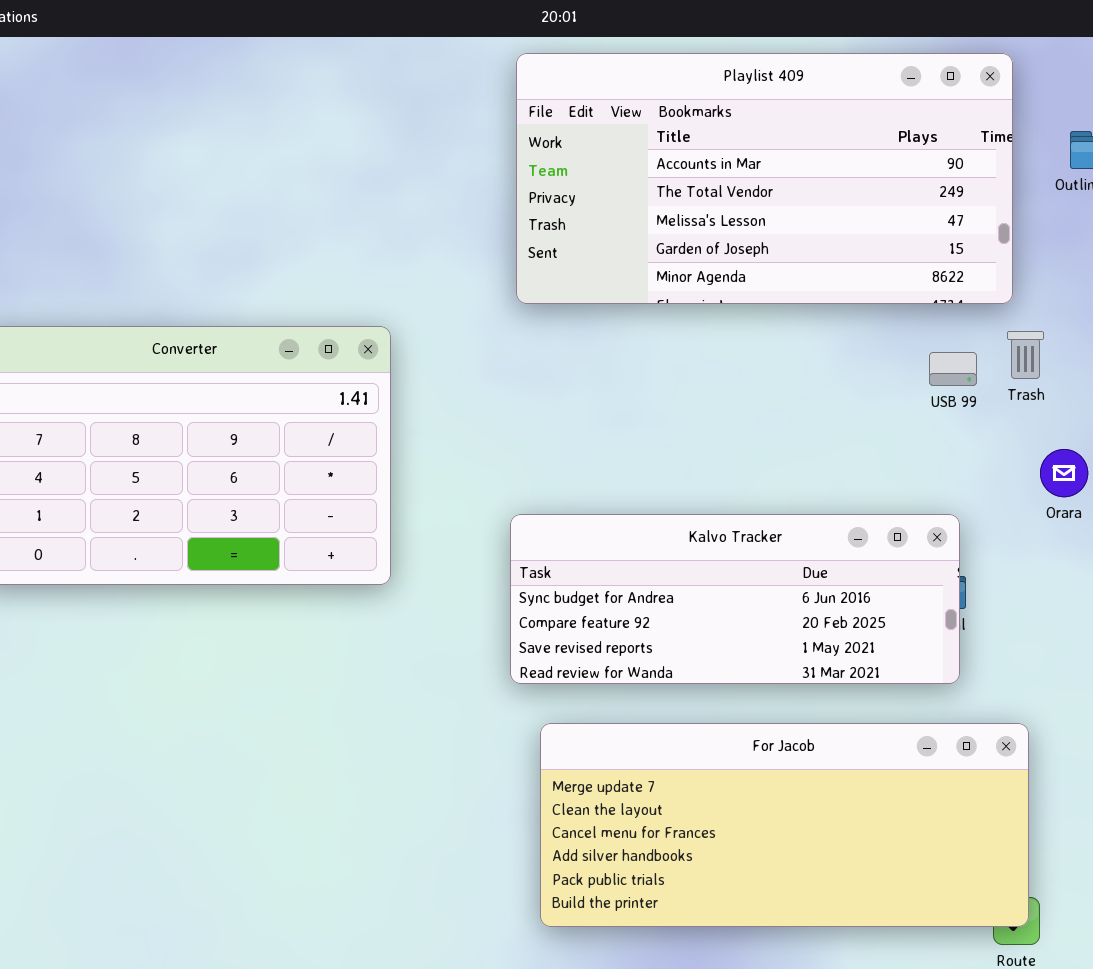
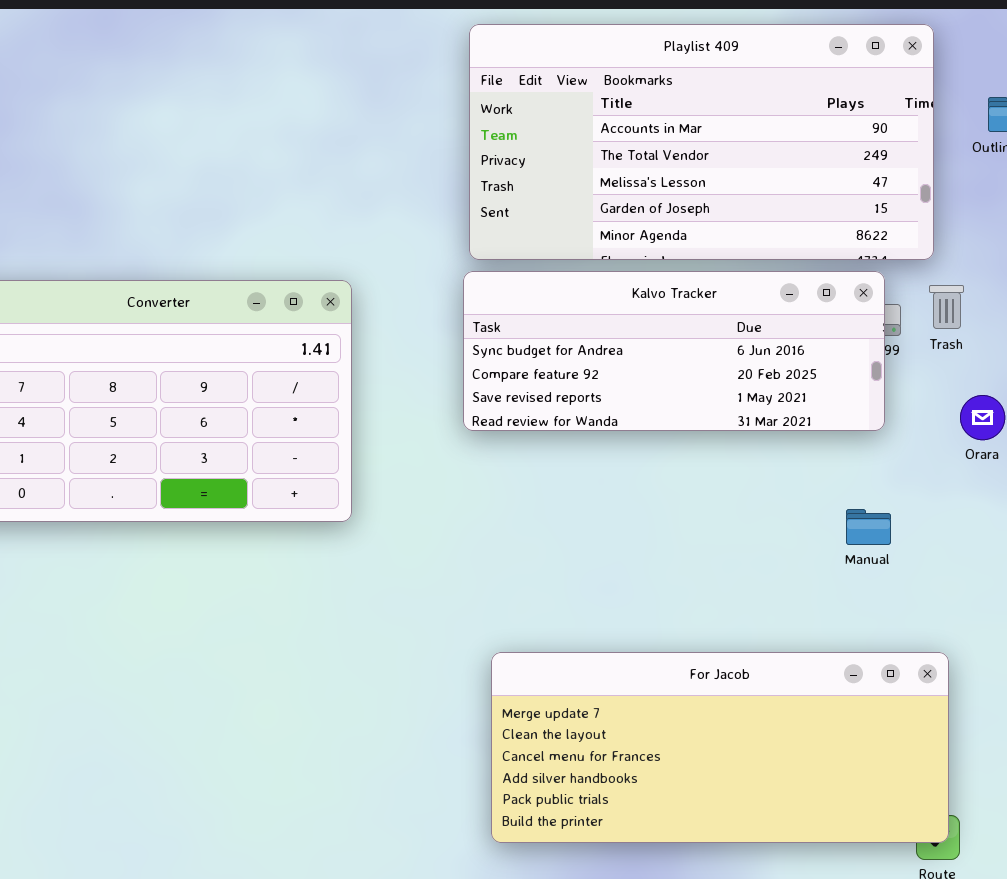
Kalvo Tracker: [510,514,960,684] -> [463,271,885,431], moved

